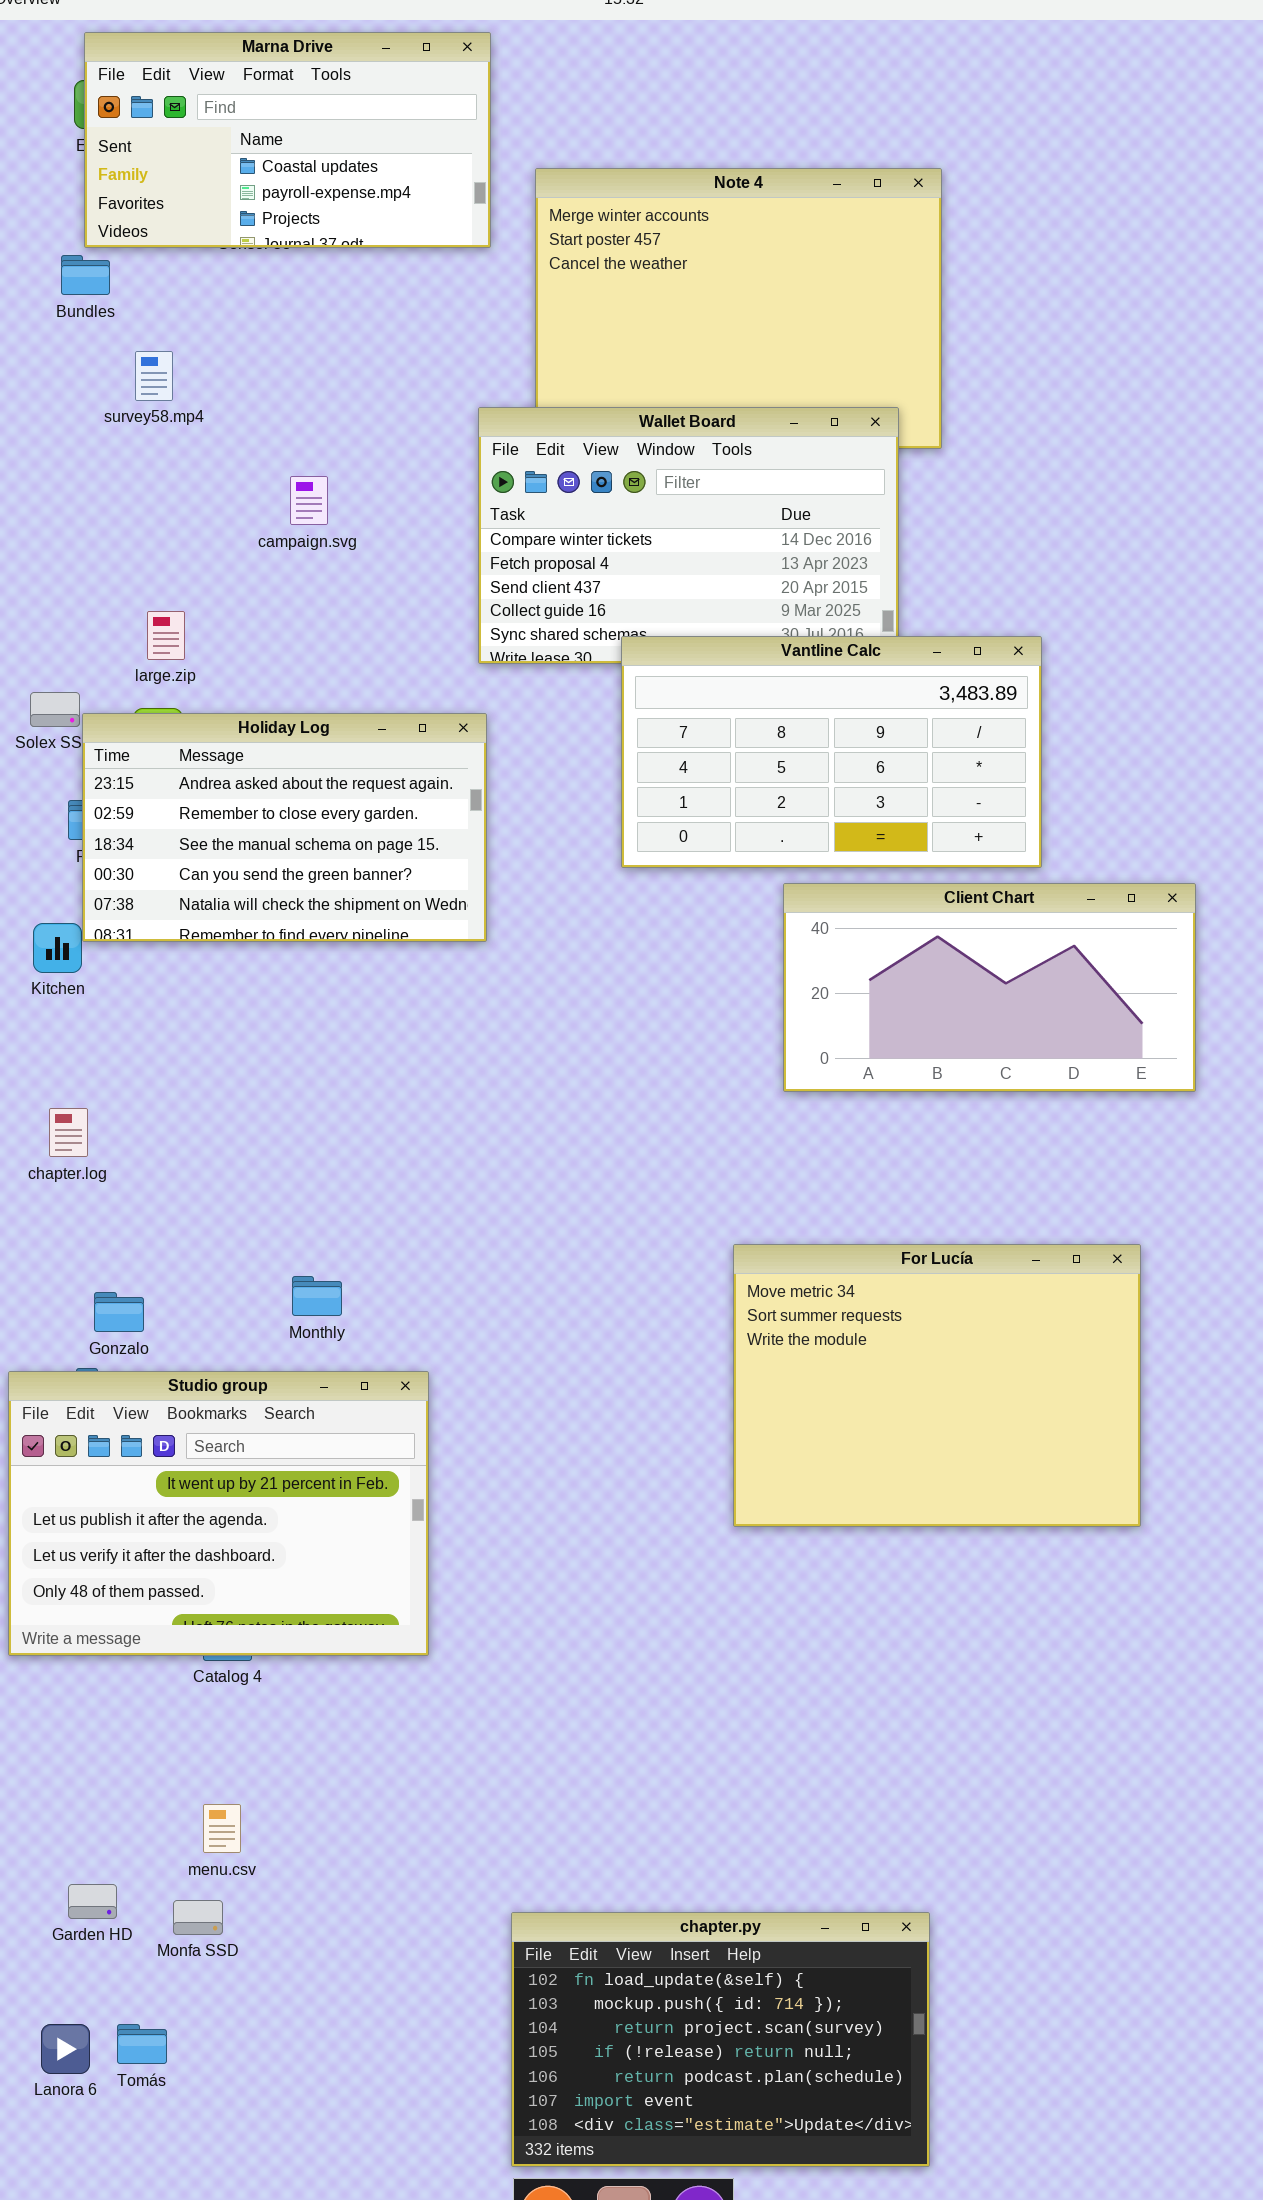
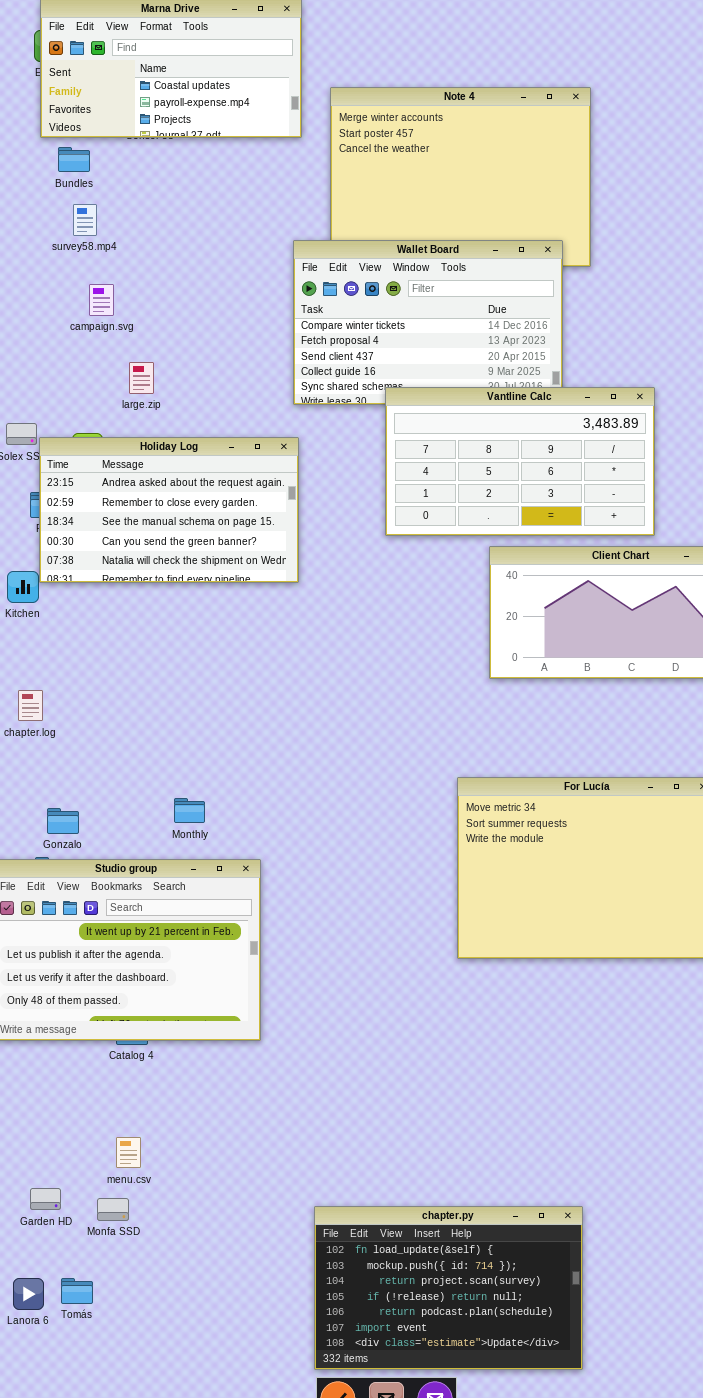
Bundles: [61,255,110,295] -> [58,147,90,172], moved
campaign.svg: [290,476,328,525] -> [89,284,114,316], moved
large.zip: [147,611,185,660] -> [129,362,154,394], moved

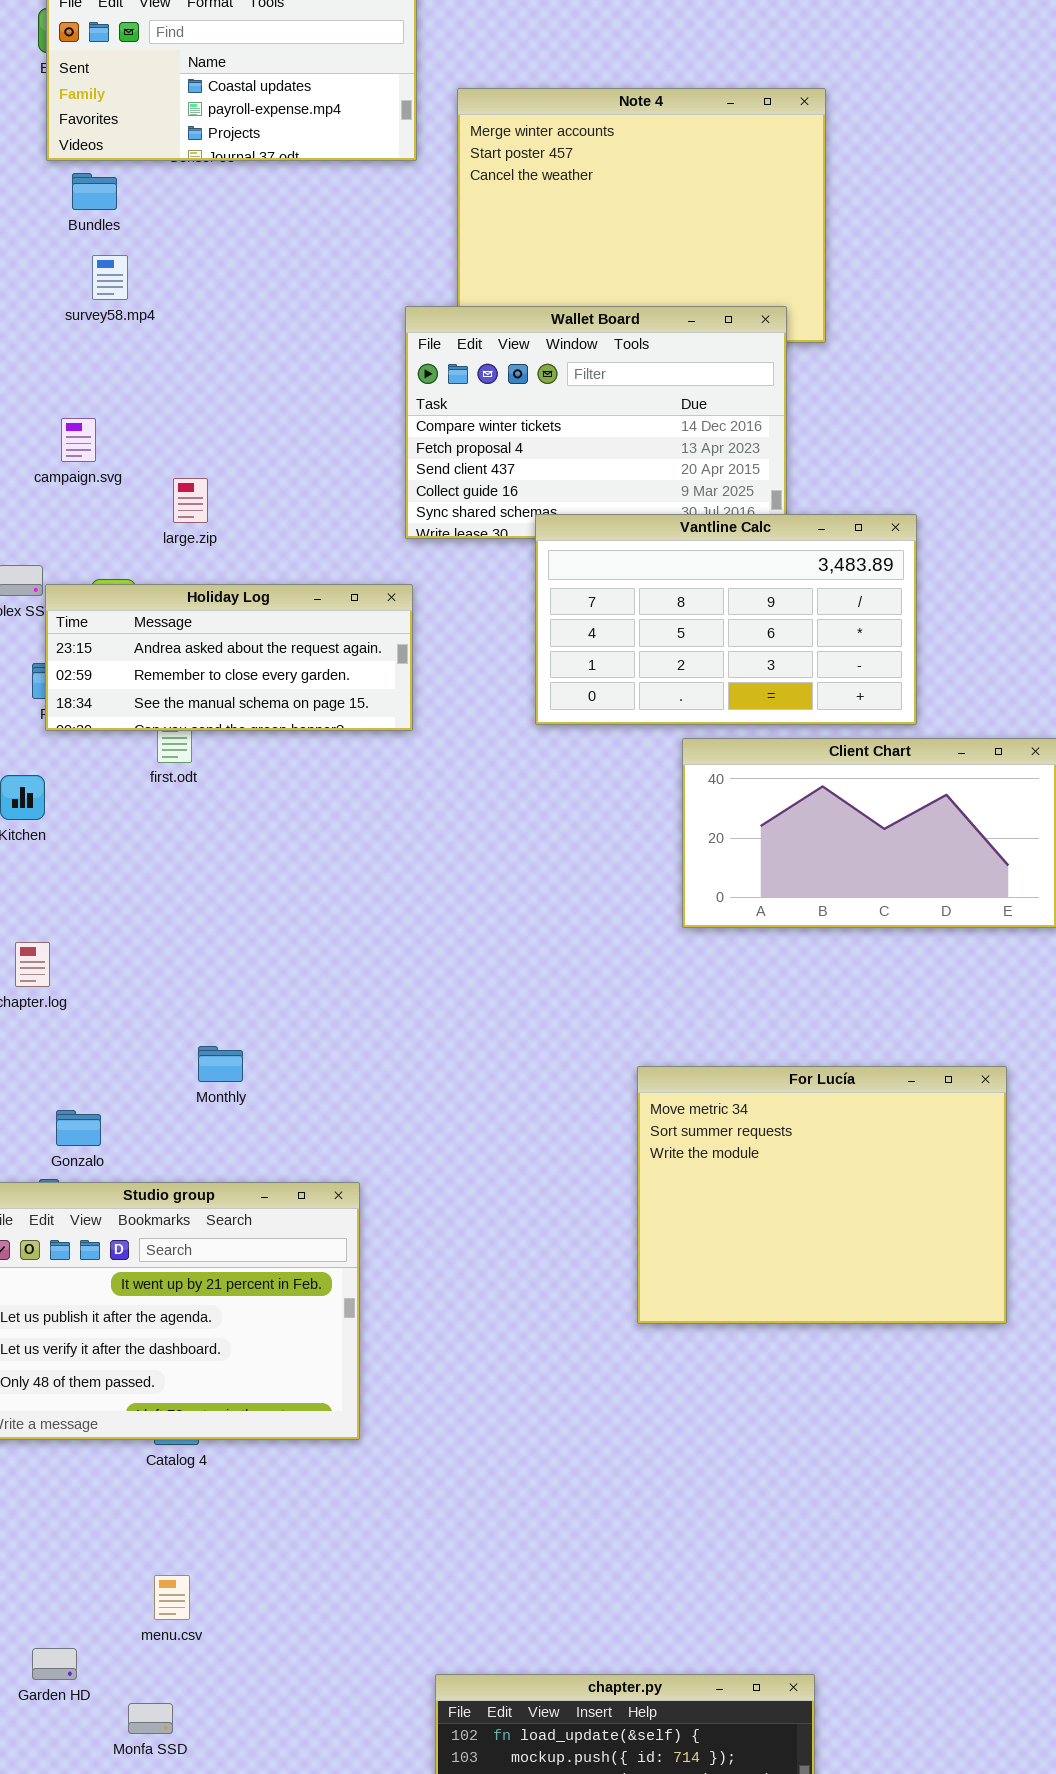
campaign.svg: [89,284,114,316] -> [61,418,96,462], moved
Holiday Log: [39,437,299,583] -> [45,584,413,731], resized
Monthly: [174,798,205,823] -> [198,1046,243,1082], moved
Monfa SSD: [97,1198,129,1221] -> [128,1703,173,1734], moved

